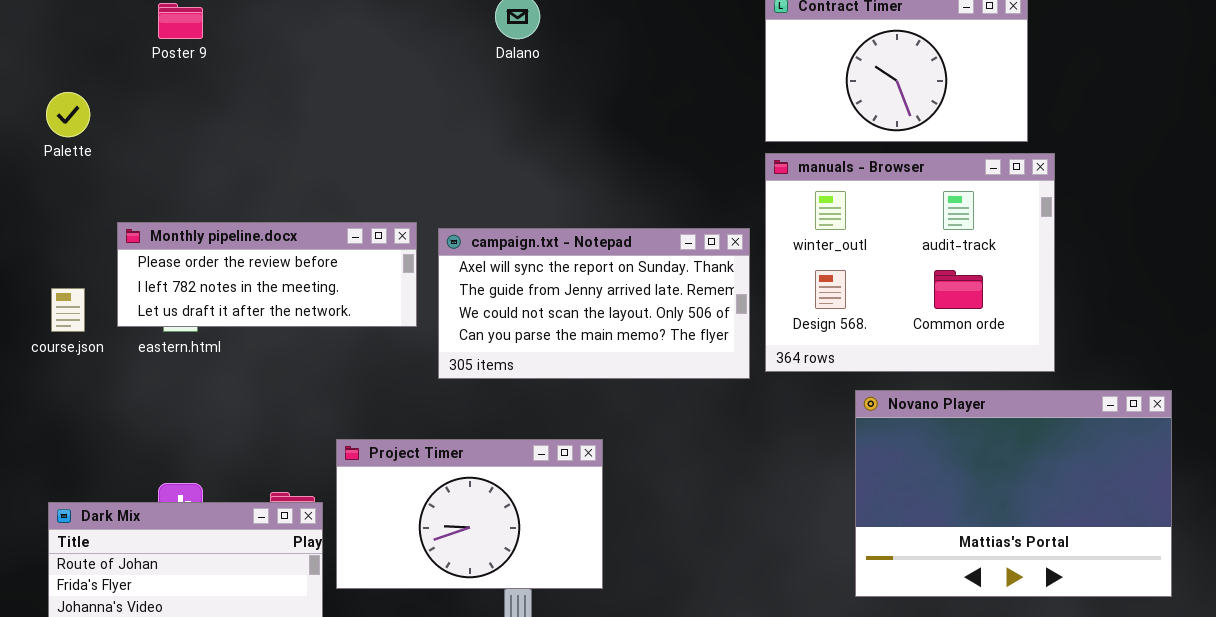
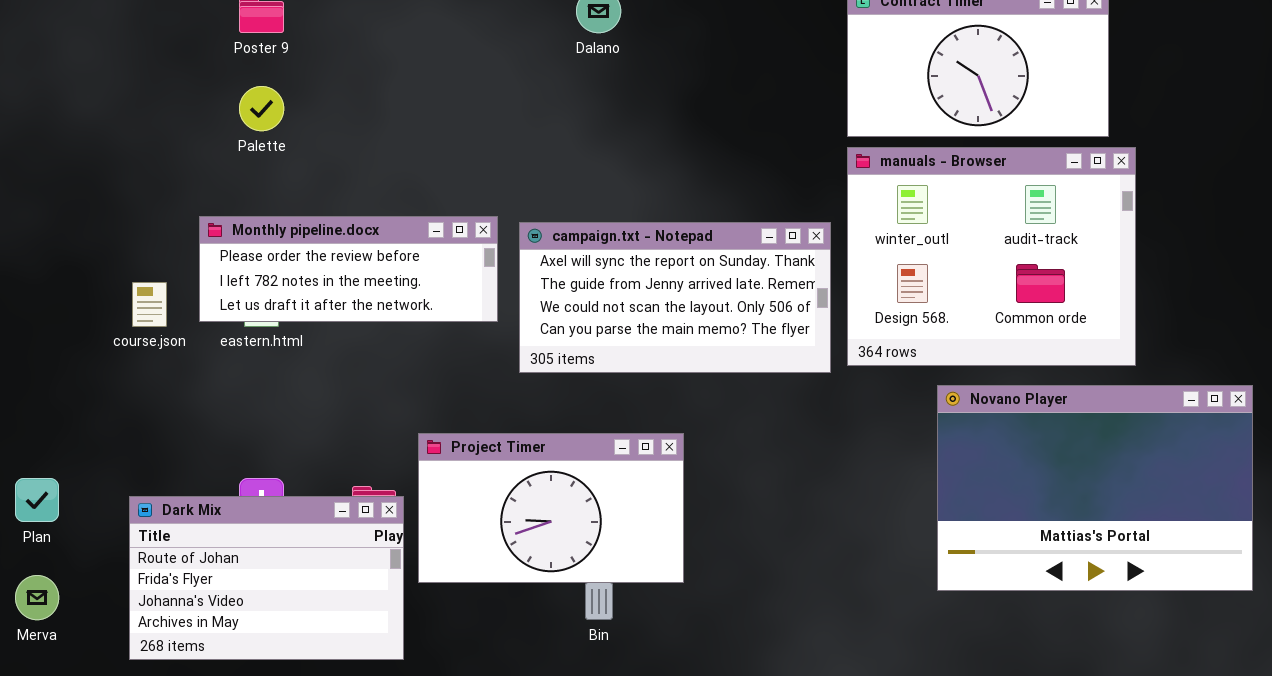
Palette: [46,92,90,137] -> [239,86,284,131], moved

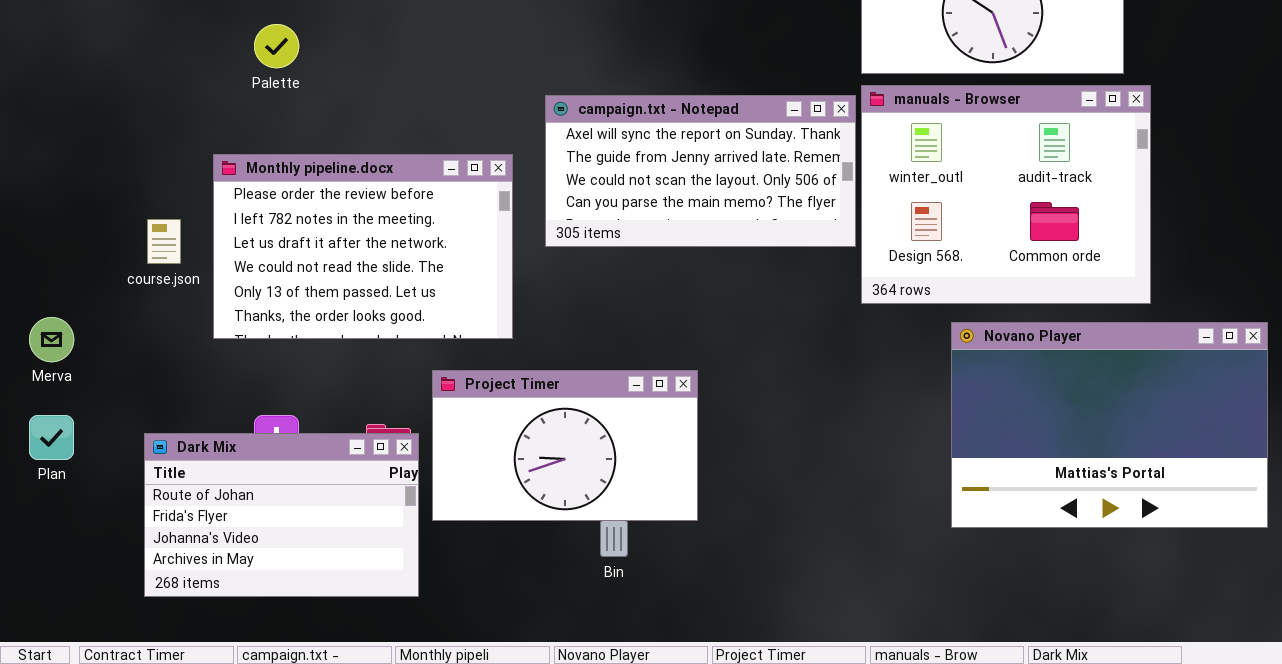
Monthly pipeline.docx: [199,216,498,322] -> [213,154,513,339], resized
campaign.txt - Notepad: [519,222,831,373] -> [545,95,856,247], moved
Merva: [15,575,59,620] -> [29,317,74,362], moved

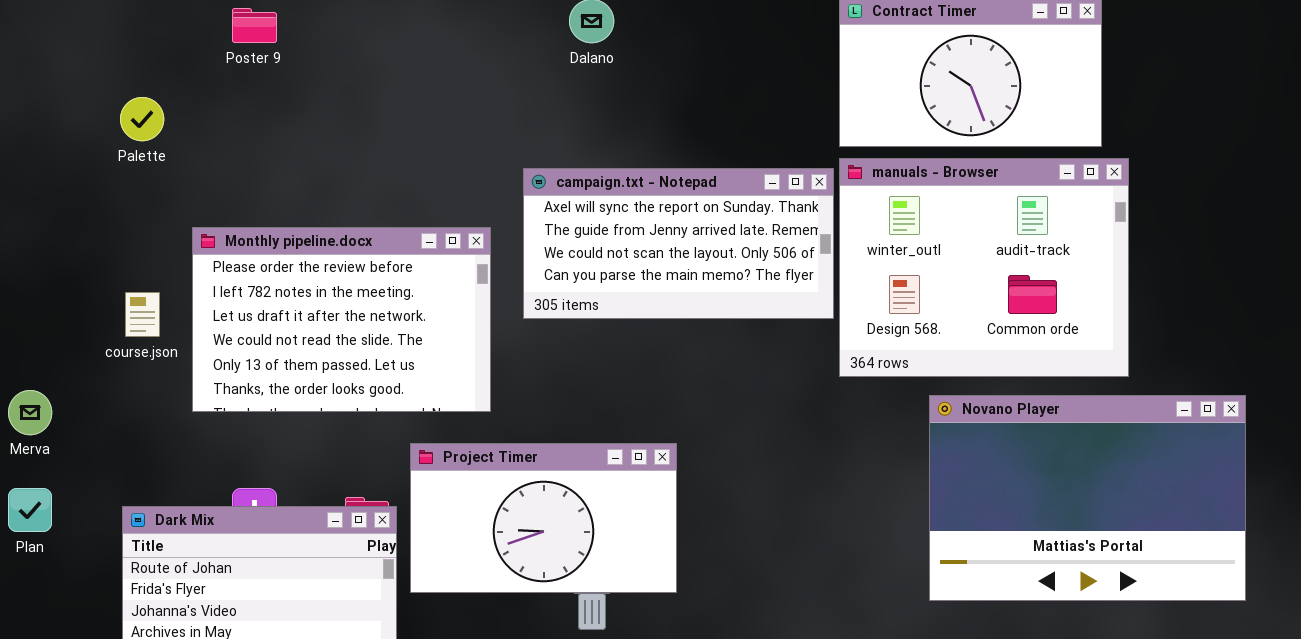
Palette: [254,24,299,68] -> [120,97,164,141], moved

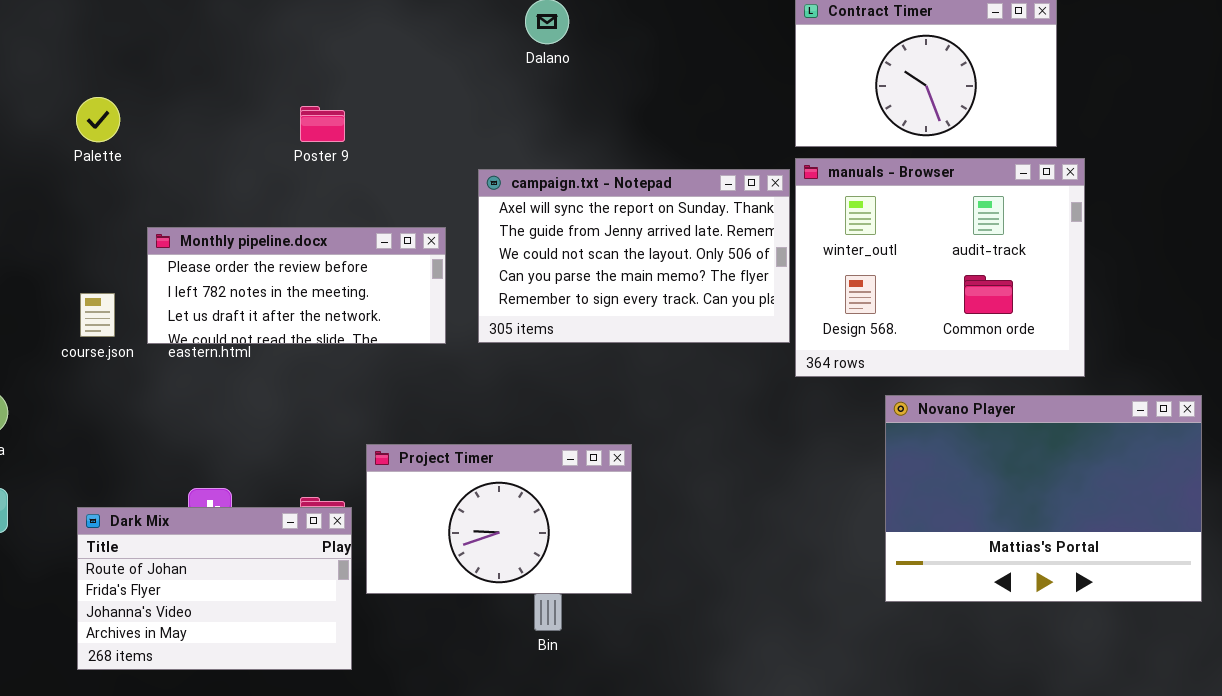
Poster 9: [232,8,277,43] -> [300,106,345,142], moved
campaign.txt - Notepad: [523,168,834,319] -> [478,169,790,343], resized
Monthly pipeline.docx: [192,227,491,412] -> [147,227,446,344], resized

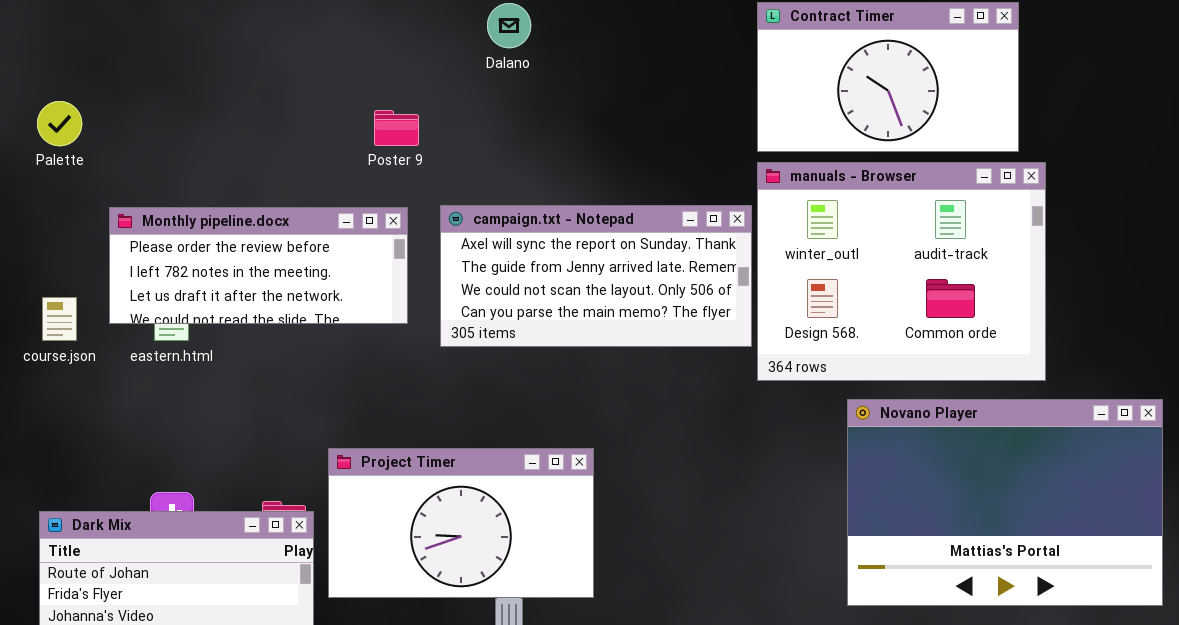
Poster 9: [300,106,345,142] -> [374,110,419,146], moved
campaign.txt - Notepad: [478,169,790,343] -> [440,205,752,347], resized
Monthly pipeline.docx: [147,227,446,344] -> [109,207,408,324], moved

